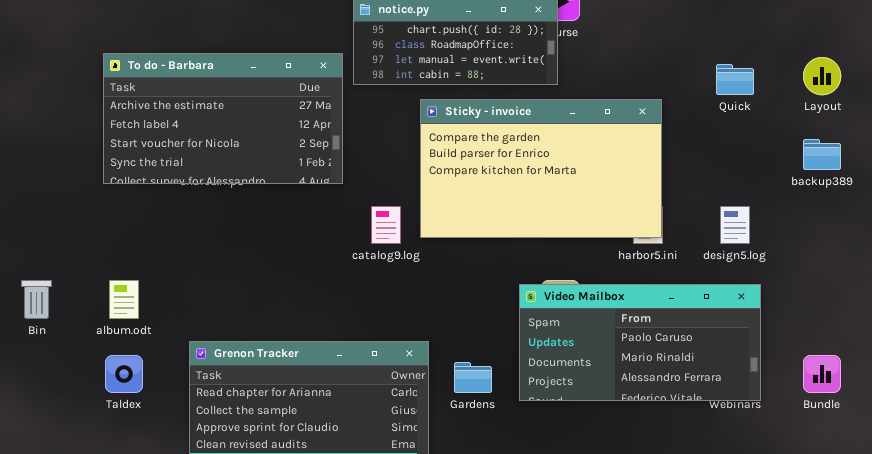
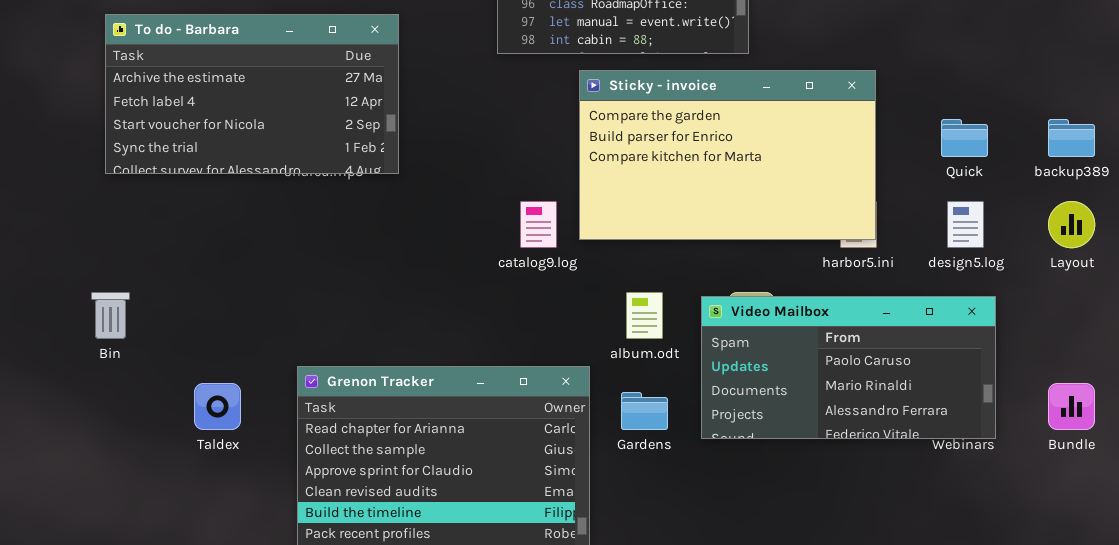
To do - Barbara: [103,53,343,184] -> [105,14,399,174], moved
Layout: [803,57,841,95] -> [1048,201,1095,248], moved
Quick: [716,64,754,95] -> [941,119,988,157], moved
album.odt: [109,280,139,319] -> [626,292,663,339], moved

